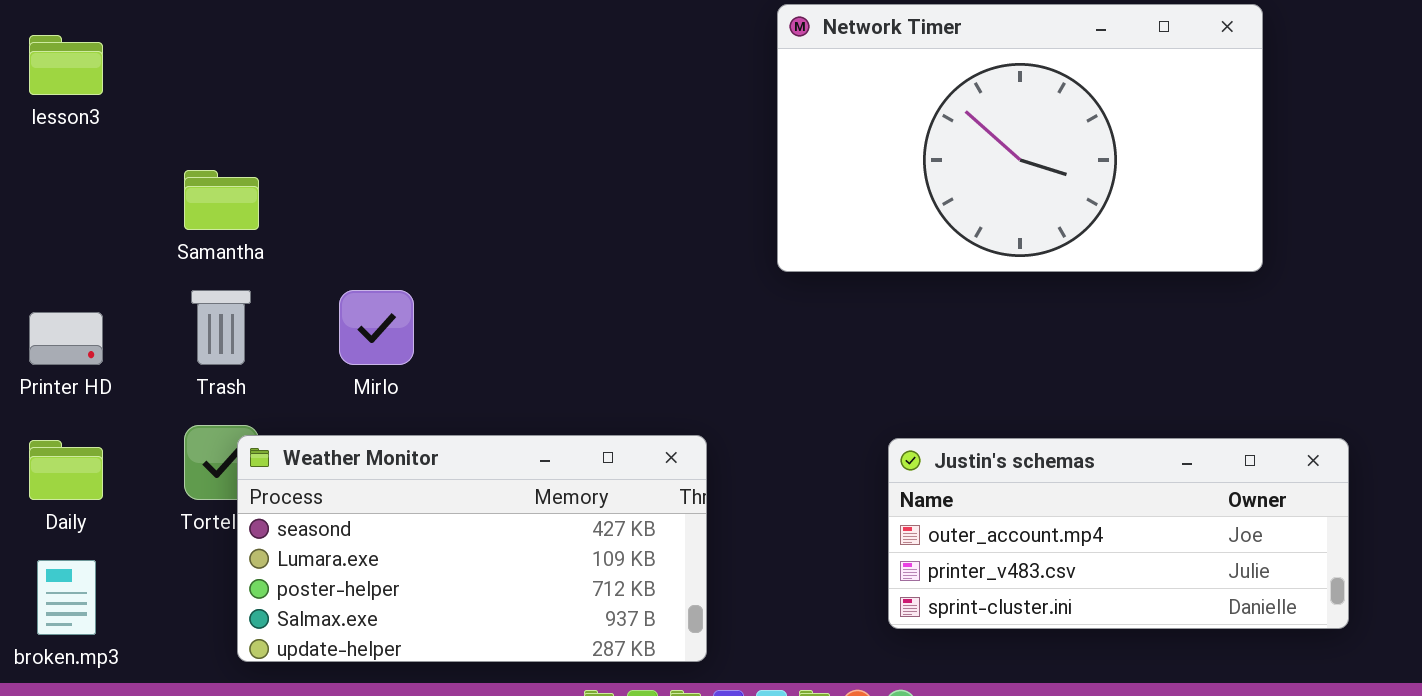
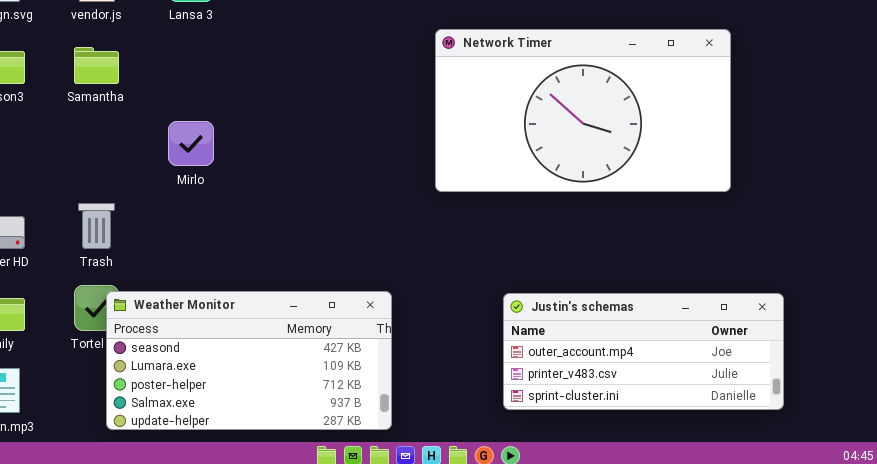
Samantha: [184,170,259,230] -> [74,47,119,84], moved
Mirlo: [339,290,414,365] -> [168,121,214,166], moved

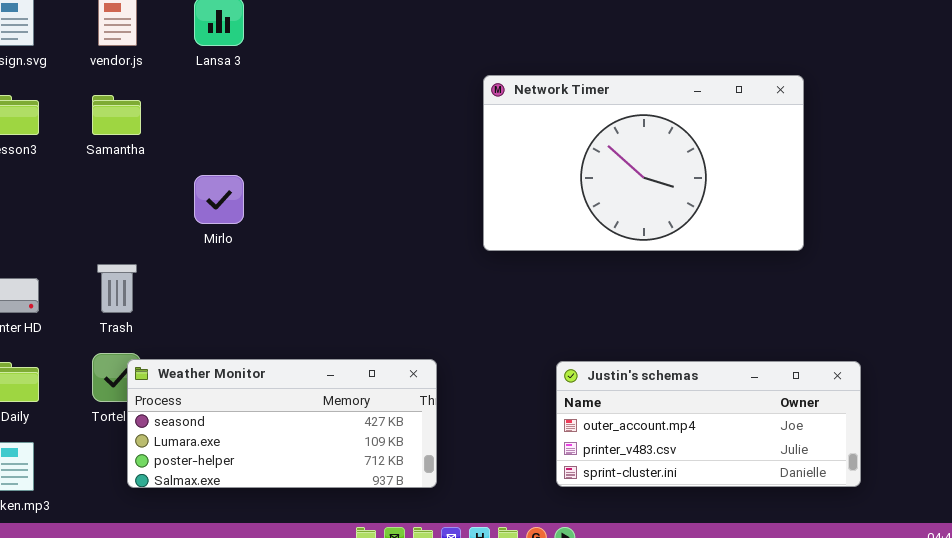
Weather Monitor: [106,291,392,430] -> [127,359,437,488], resized

